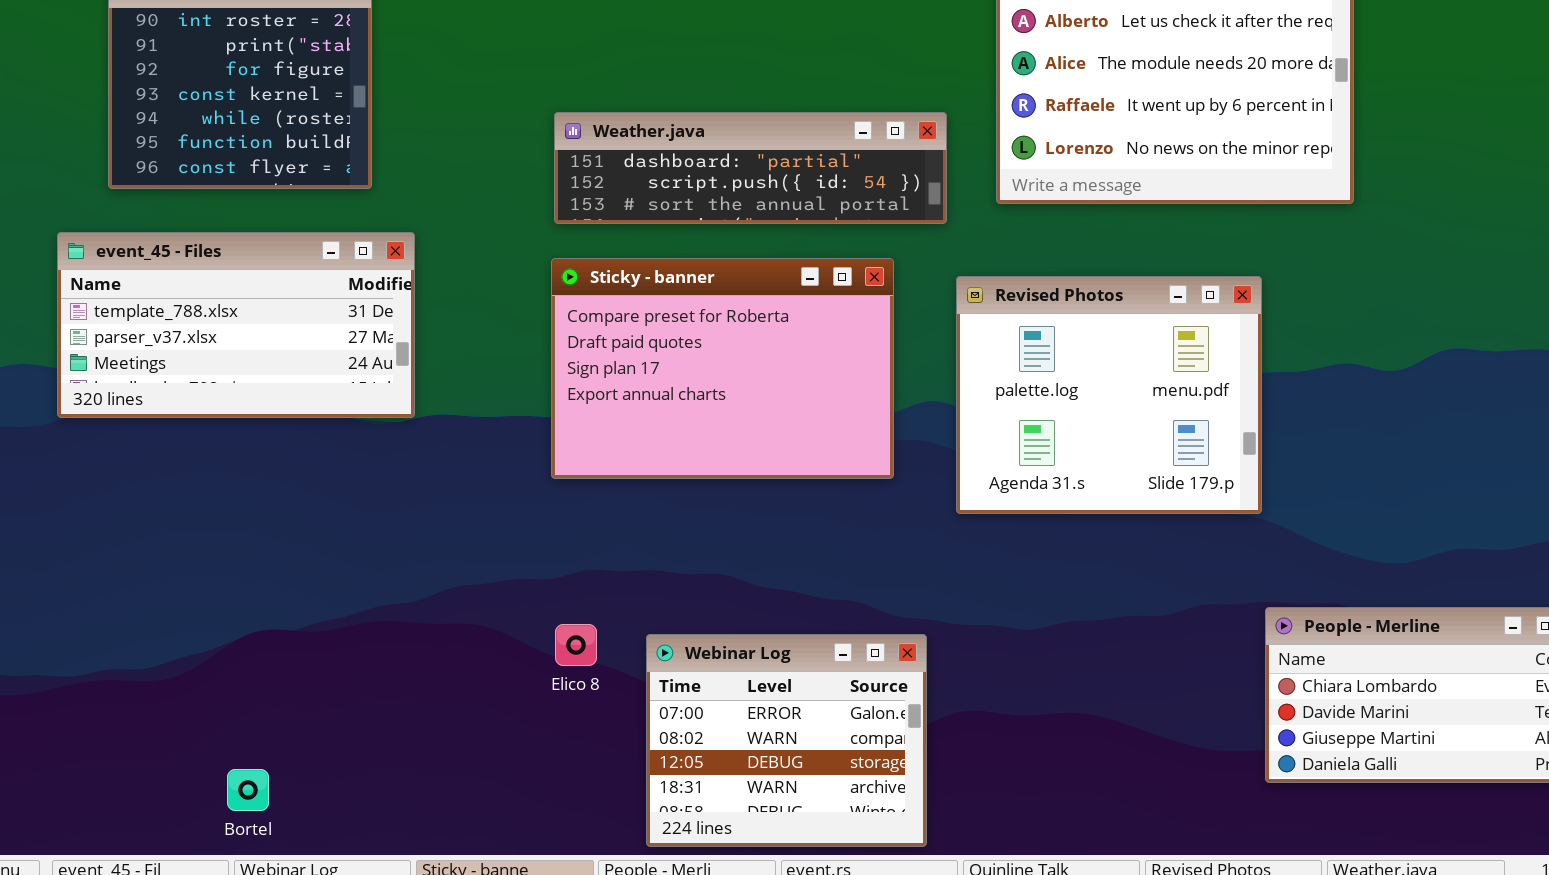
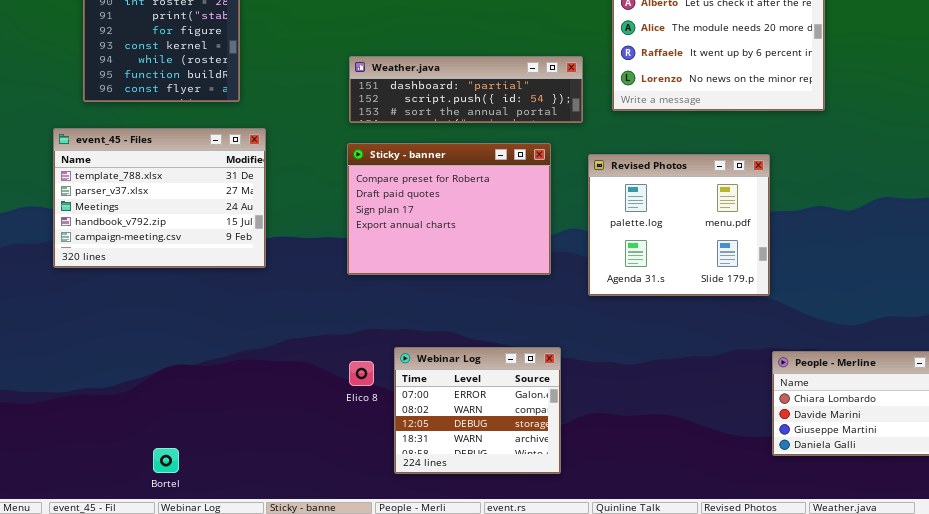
event_45 - Files: [57,232,415,418] -> [53,128,266,268], resized
Webinar Log: [646,634,927,847] -> [394,347,561,474], moved

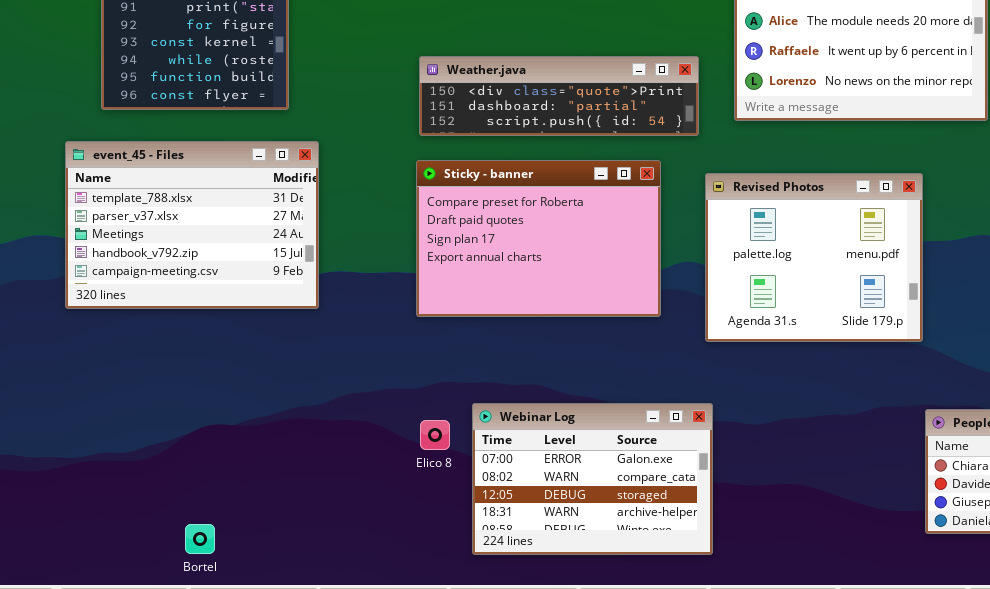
Weather.java: [349,56,583,123] -> [419,56,699,136], scrolled up 1 row
Webinar Log: [394,347,561,474] -> [472,403,713,555], resized

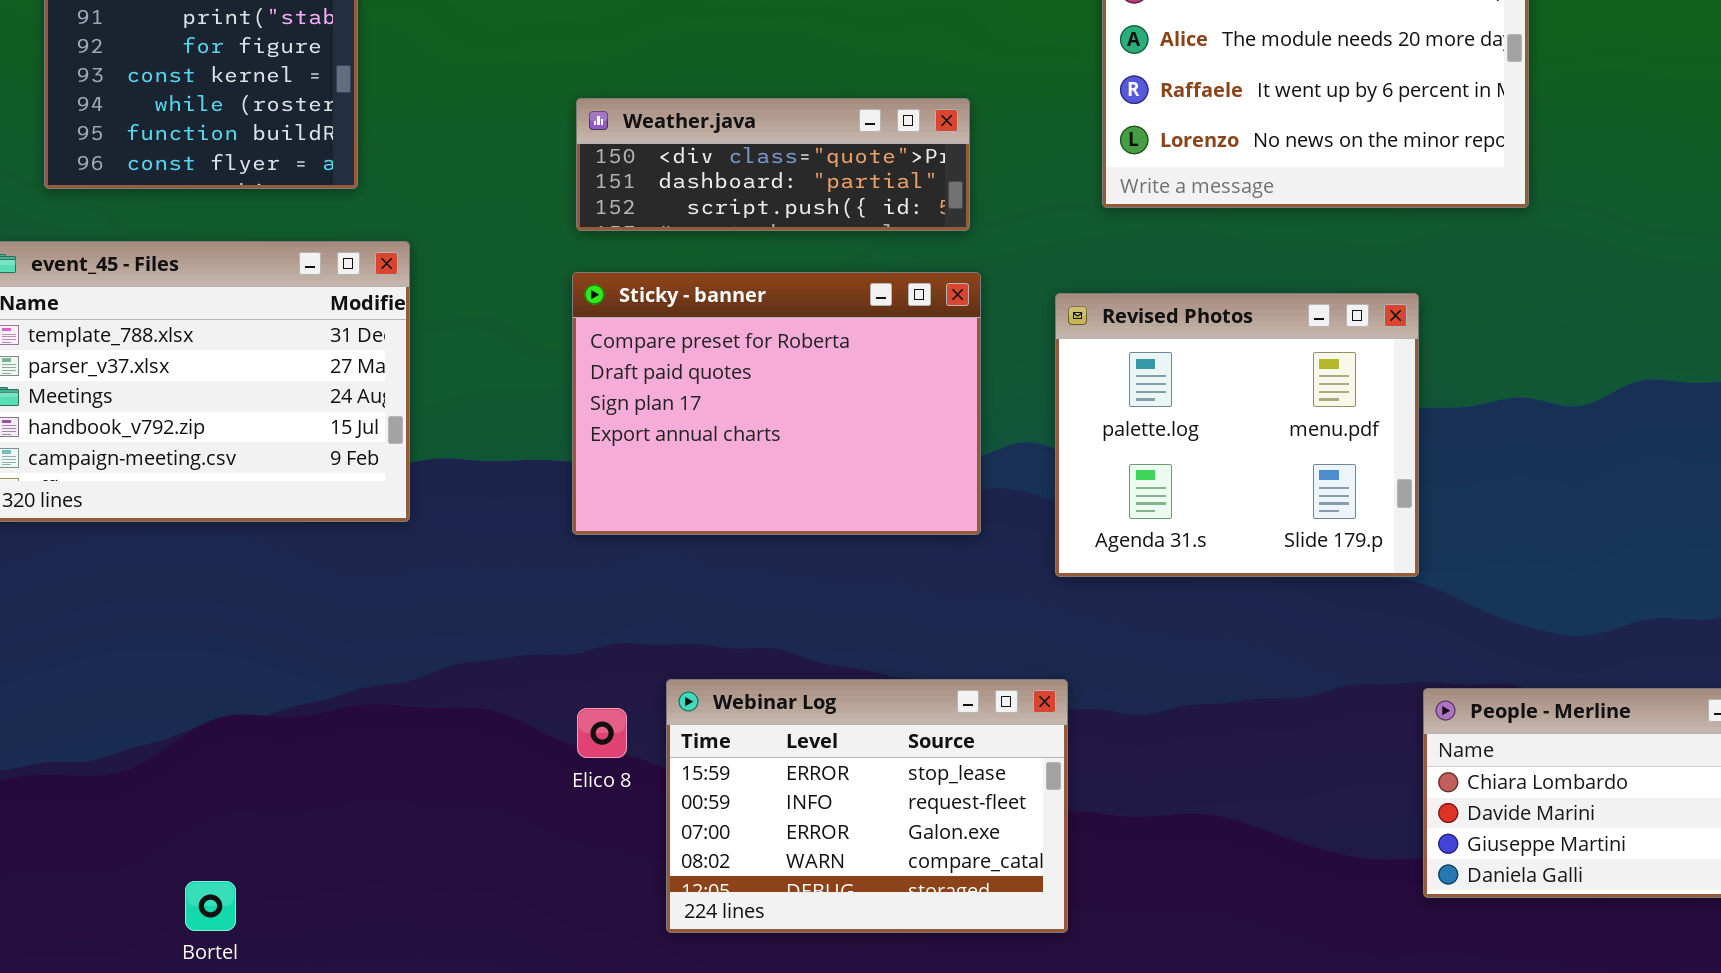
Weather.java: [419,56,699,136] -> [576,98,970,231], resized
Webinar Log: [472,403,713,555] -> [666,679,1068,933], scrolled up 2 rows

